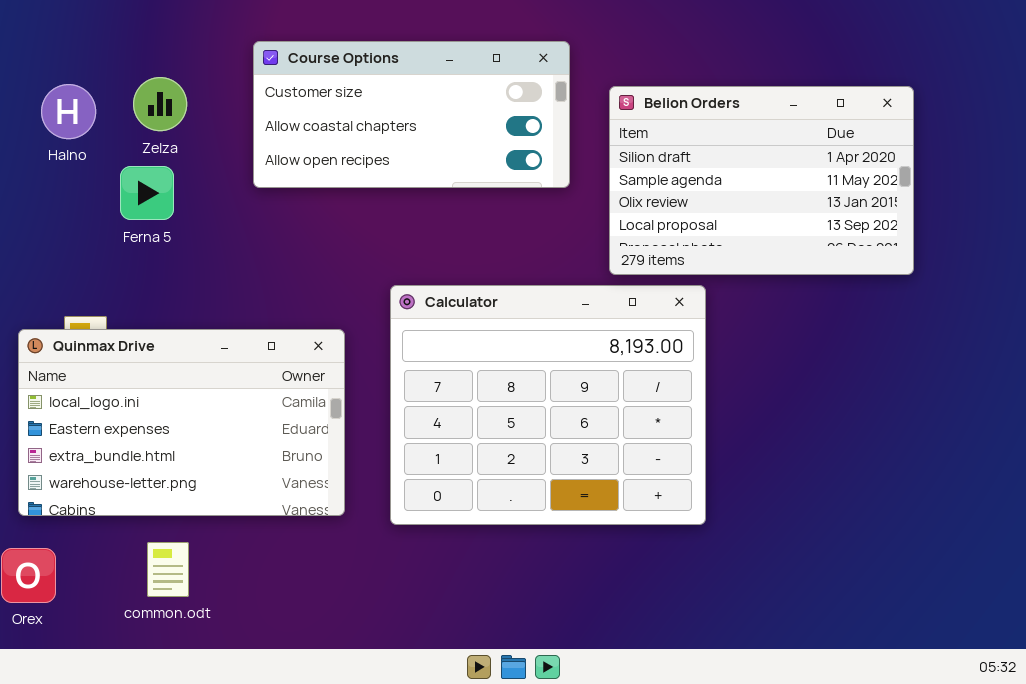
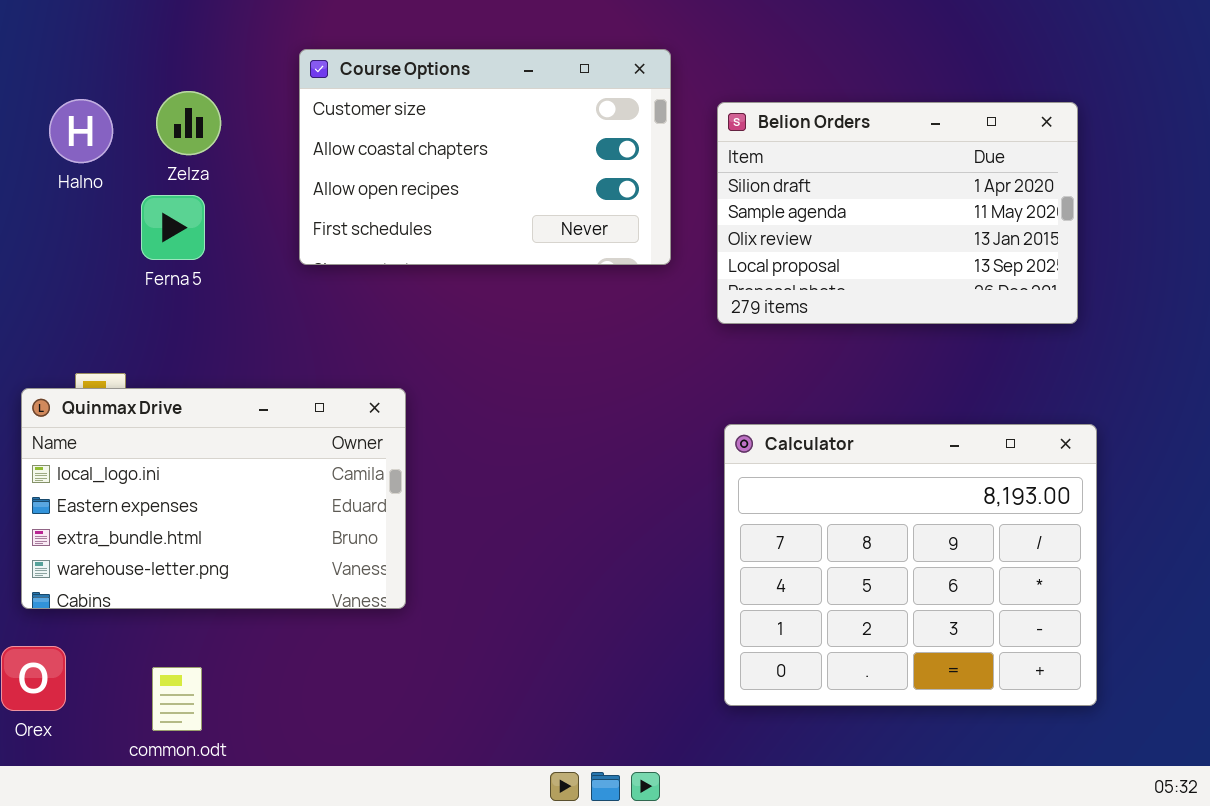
Course Options: [253,41,570,188] -> [299,49,671,265], resized
Calculator: [390,285,706,525] -> [724,424,1097,706], moved
common.odt: [147,542,189,597] -> [152,667,202,731], moved

